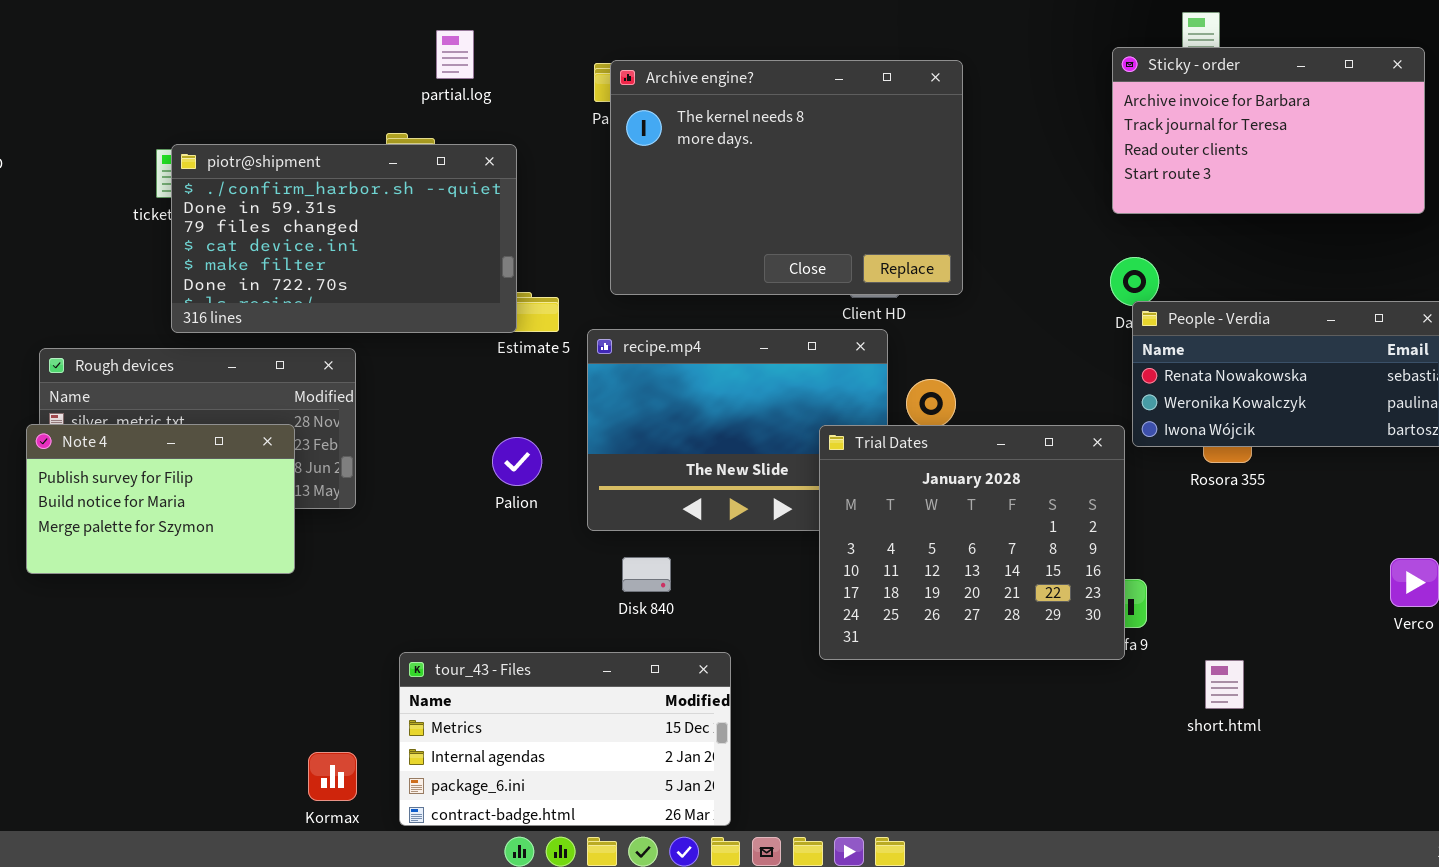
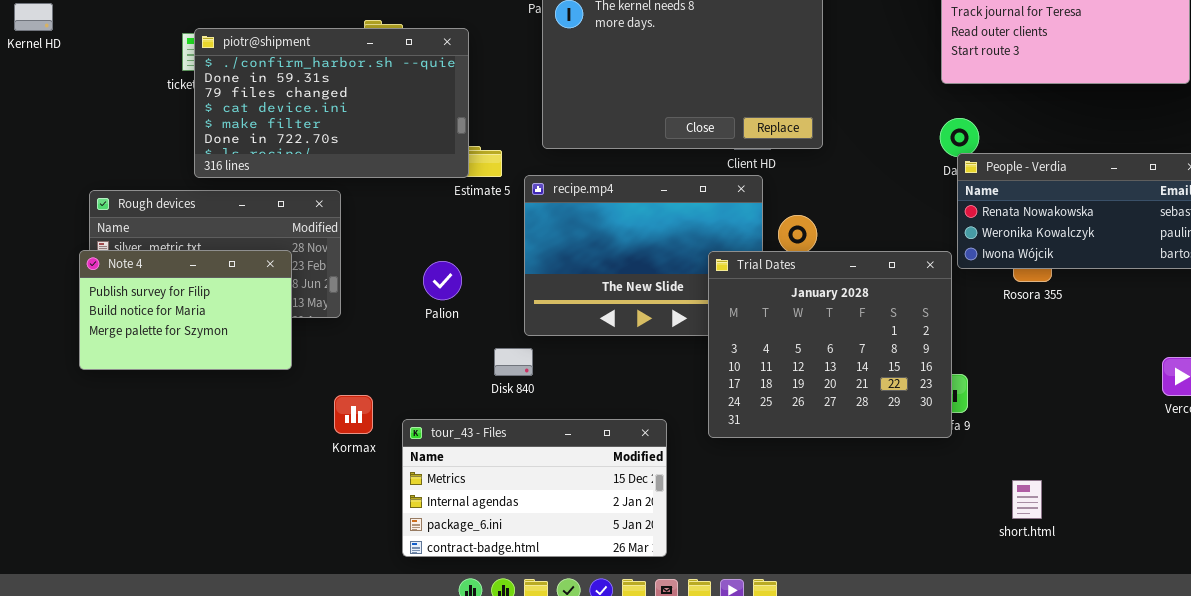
Palion: [492,437,542,486] -> [423,261,462,300], moved
Disk 840: [622,557,671,592] -> [494,348,533,376], moved
tour_43 - Files: [399,652,731,826] -> [402,419,667,557], moved
short.html: [1205,660,1244,709] -> [1012,480,1042,519], moved
Kormax: [308,752,357,801] -> [334,395,373,434], moved

